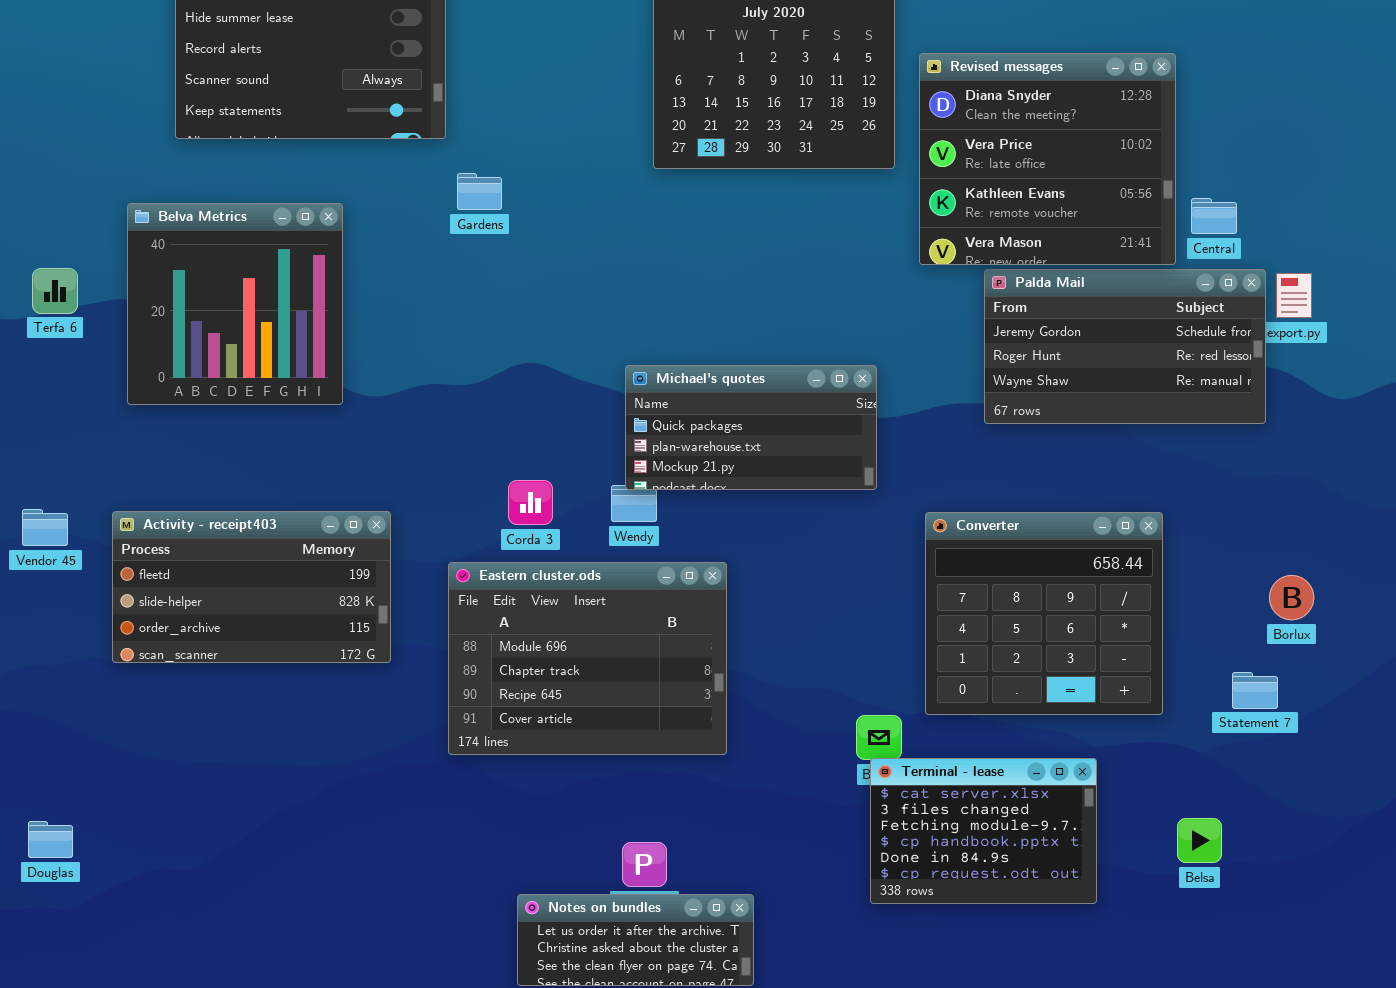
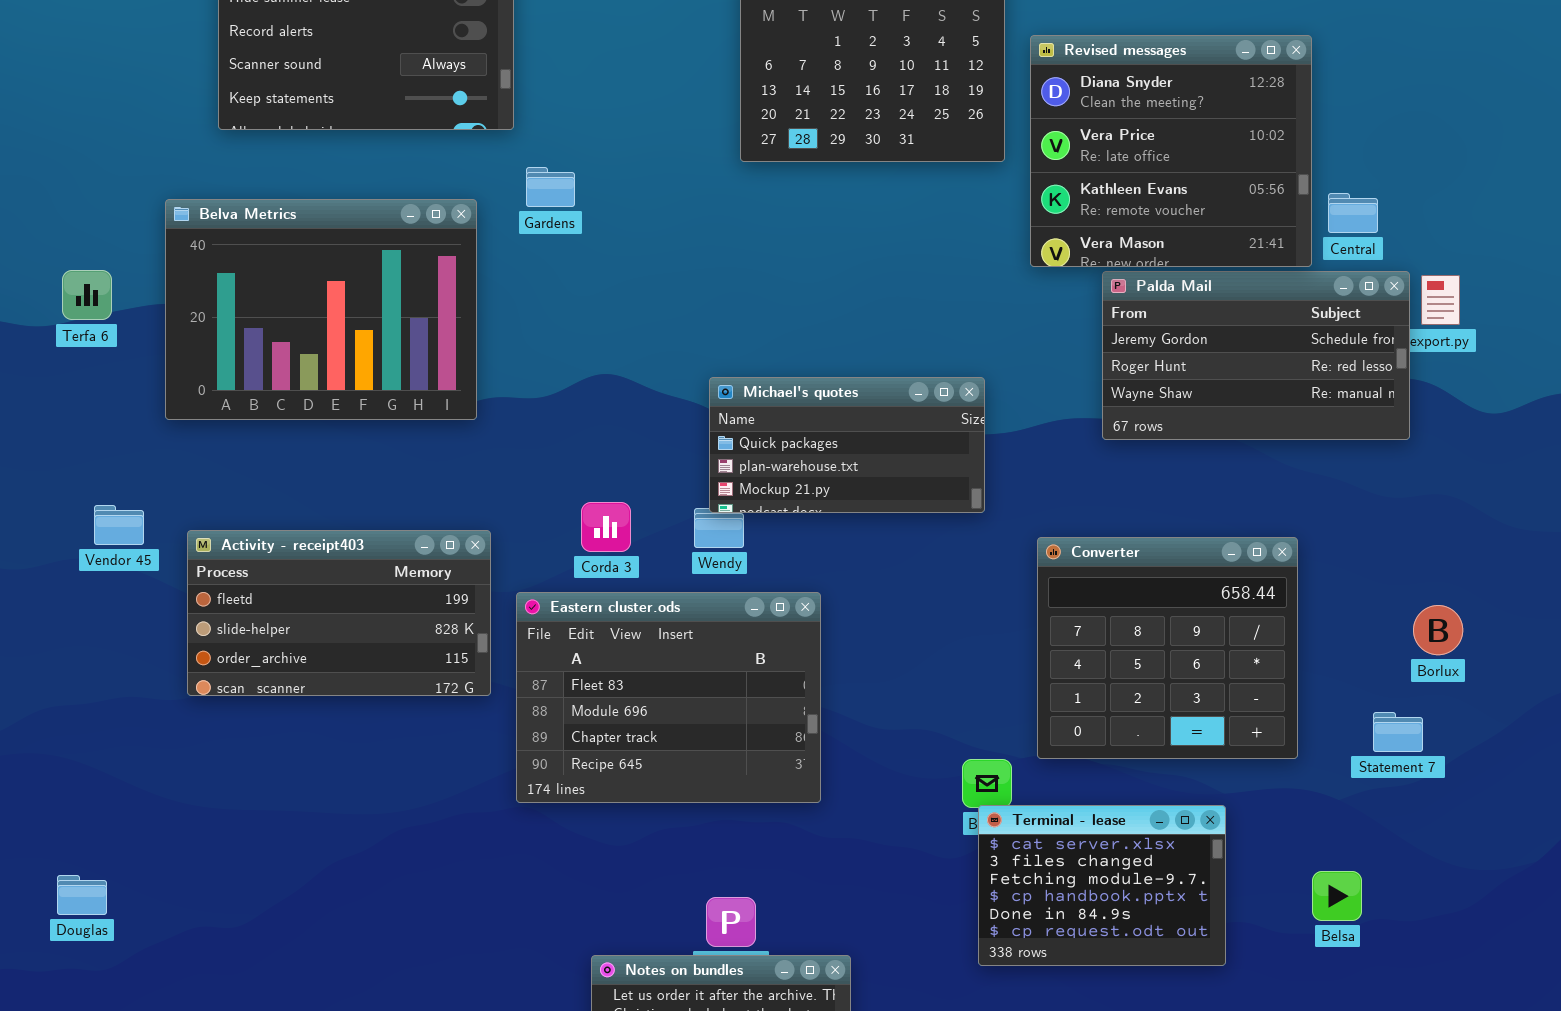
Belva Metrics: [127,203,343,405] -> [165,199,477,420], resized
Vendor 45: [22,509,68,546] -> [94,505,144,545], moved
Activity - receipt403: [112,511,391,663] -> [187,530,491,696], moved
Eastern cluster.ods: [448,562,727,755] -> [516,592,821,803], scrolled up 1 row

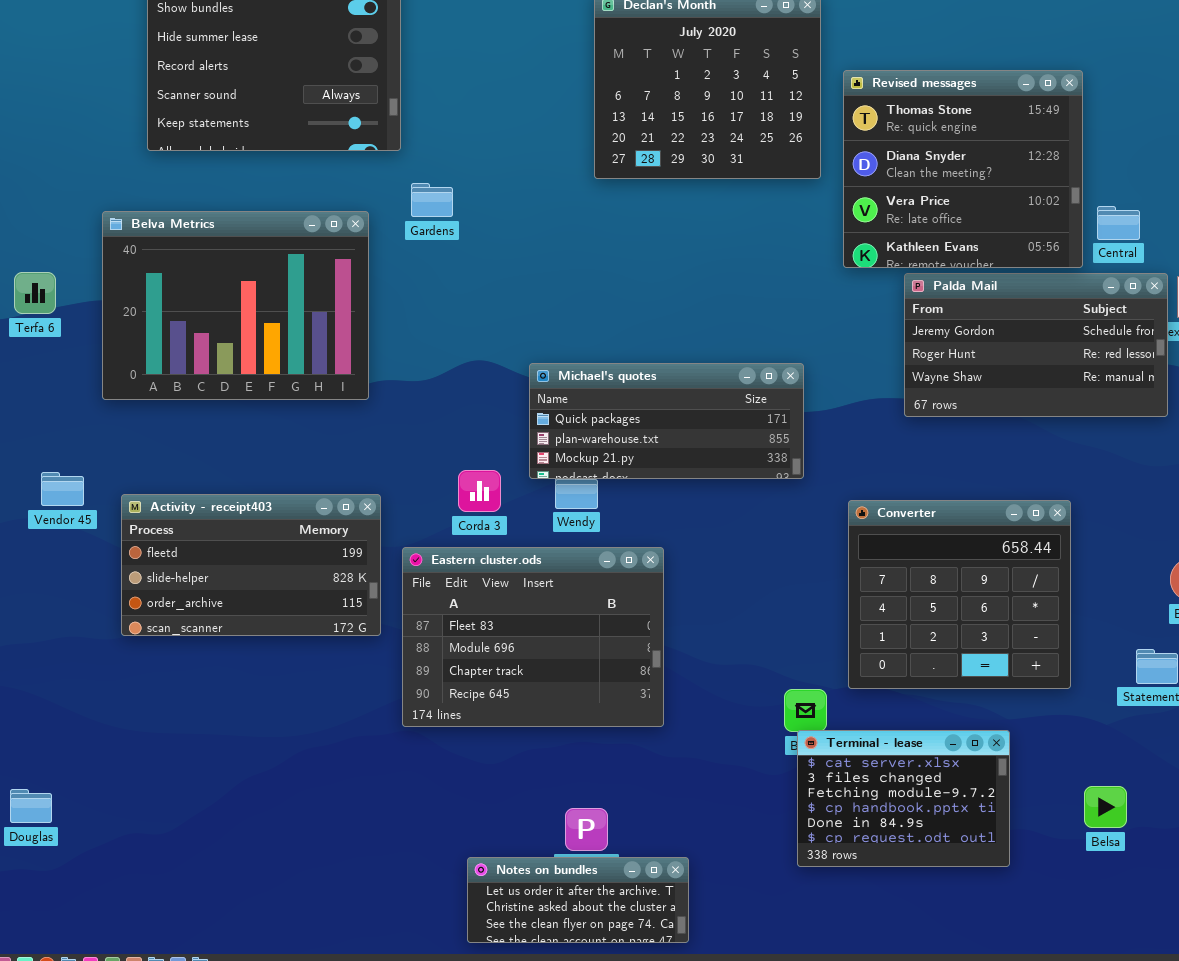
Revised messages: [1030,35,1312,267] -> [843,70,1083,268], scrolled up 1 row
Michael's quotes: [709,377,985,513] -> [529,363,804,479], resized

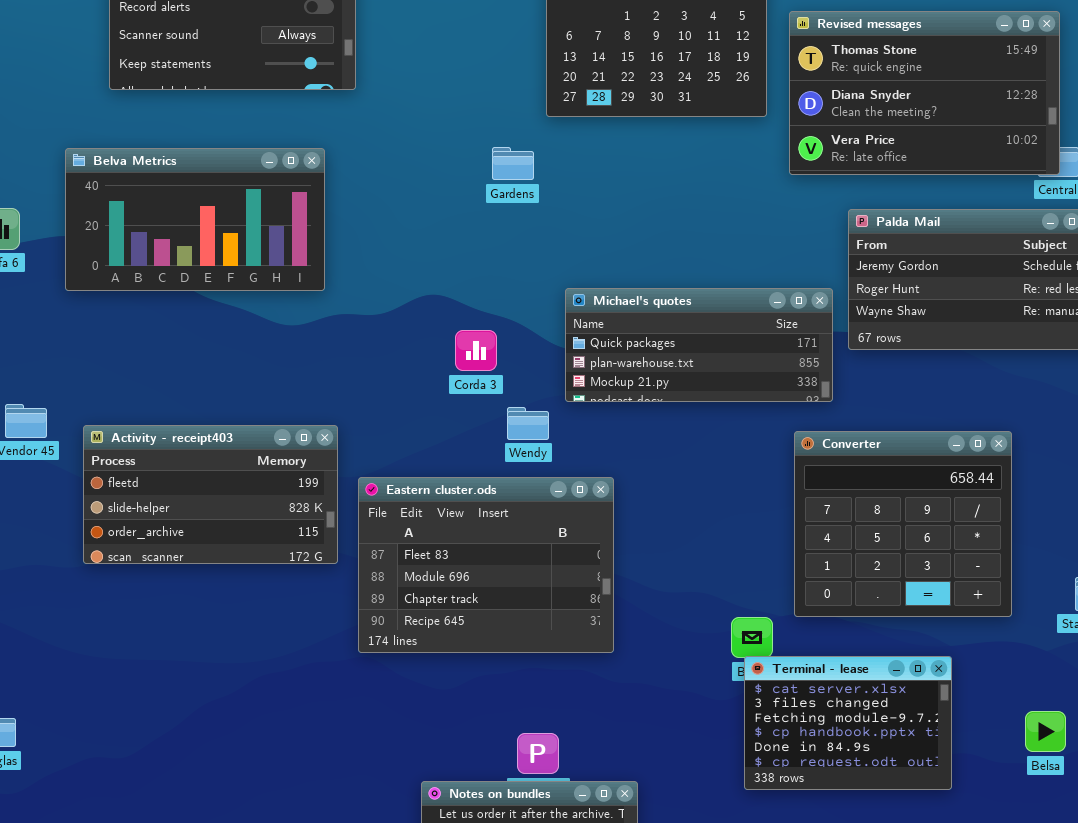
Revised messages: [843,70,1083,268] -> [789,11,1060,175], resized
Gardens: [411,183,453,217] -> [492,147,534,180], moved
Belva Metrics: [102,211,369,400] -> [65,148,325,291], resized
Michael's quotes: [529,363,804,479] -> [565,288,833,402], moved
Corda 3: [458,470,501,512] -> [455,330,497,371], moved

